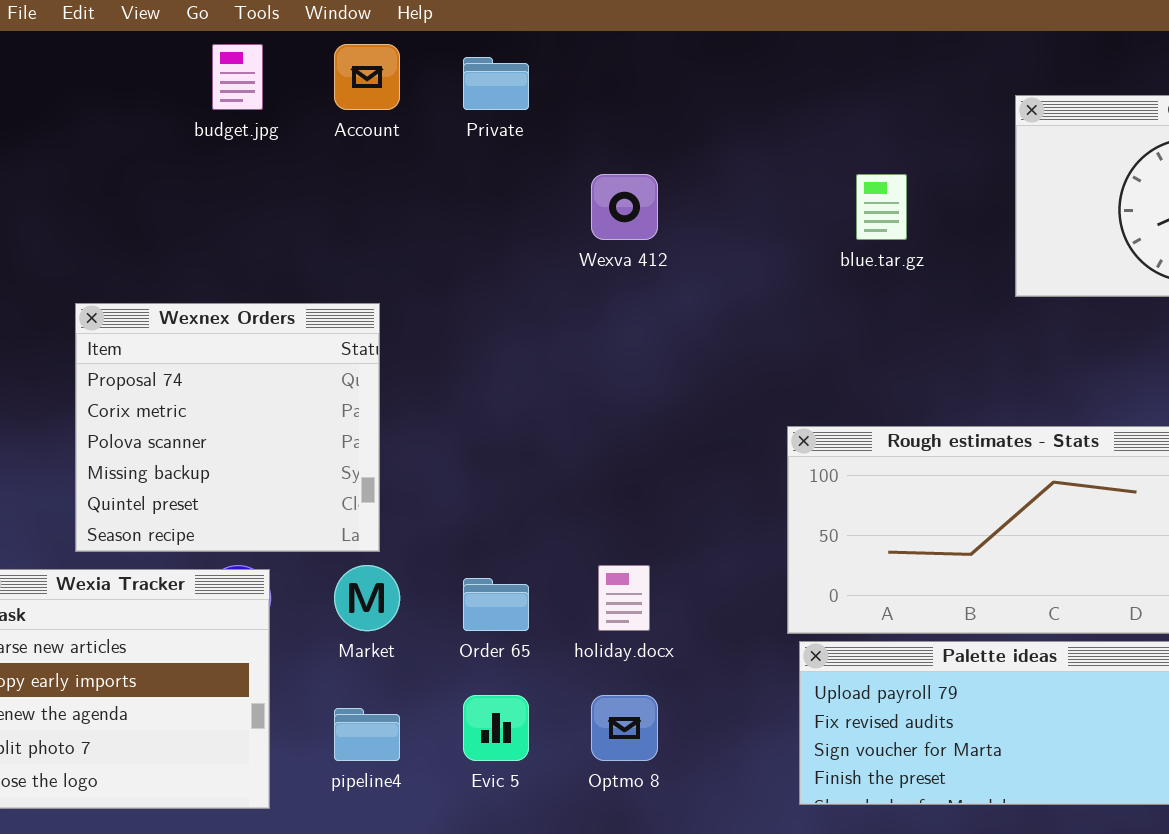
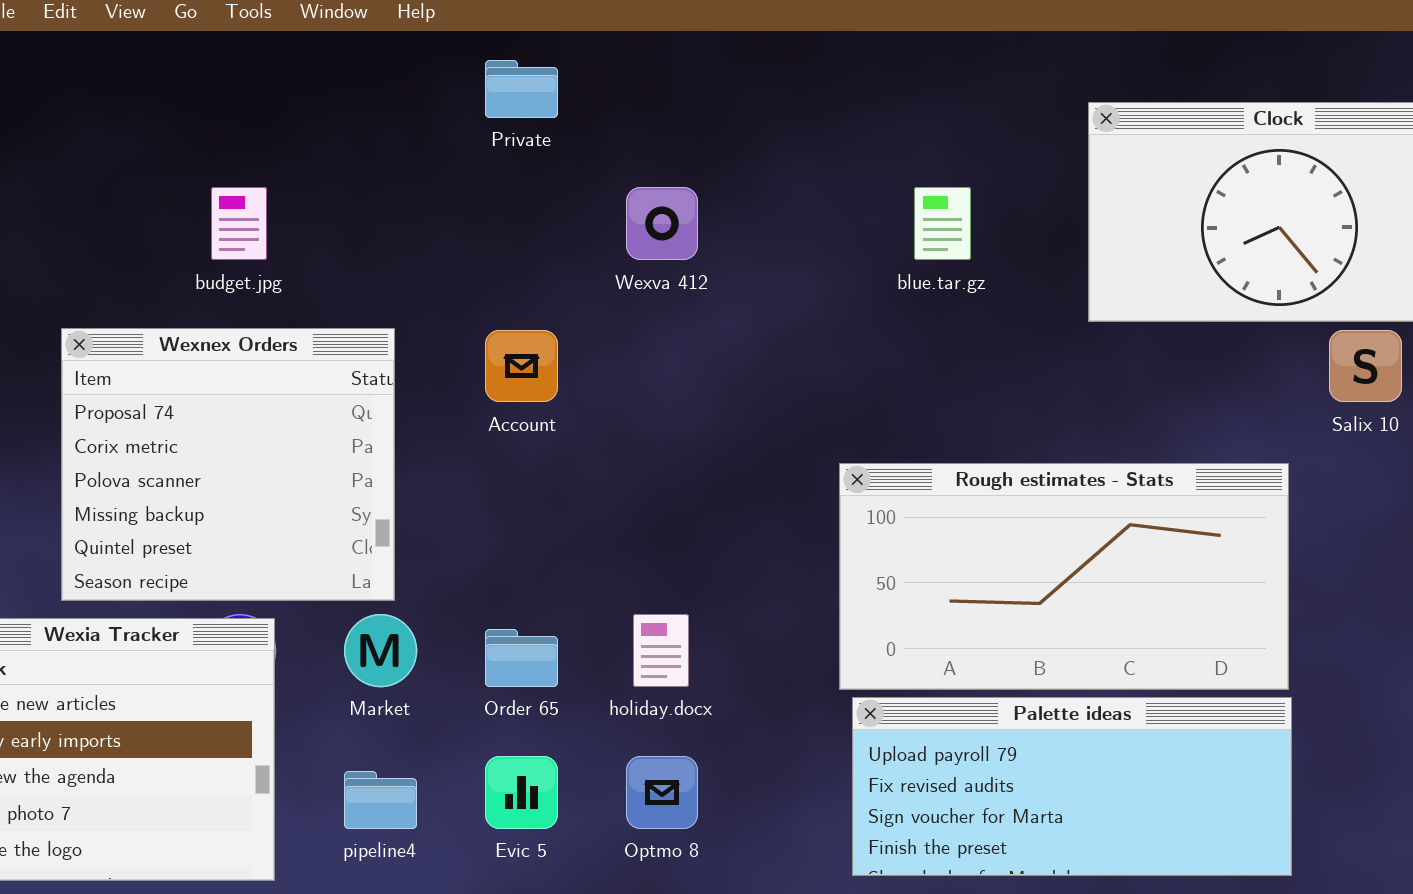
budget.jpg: [212,44,263,110] -> [211,187,267,260], moved
Account: [334,44,400,110] -> [485,330,558,402], moved

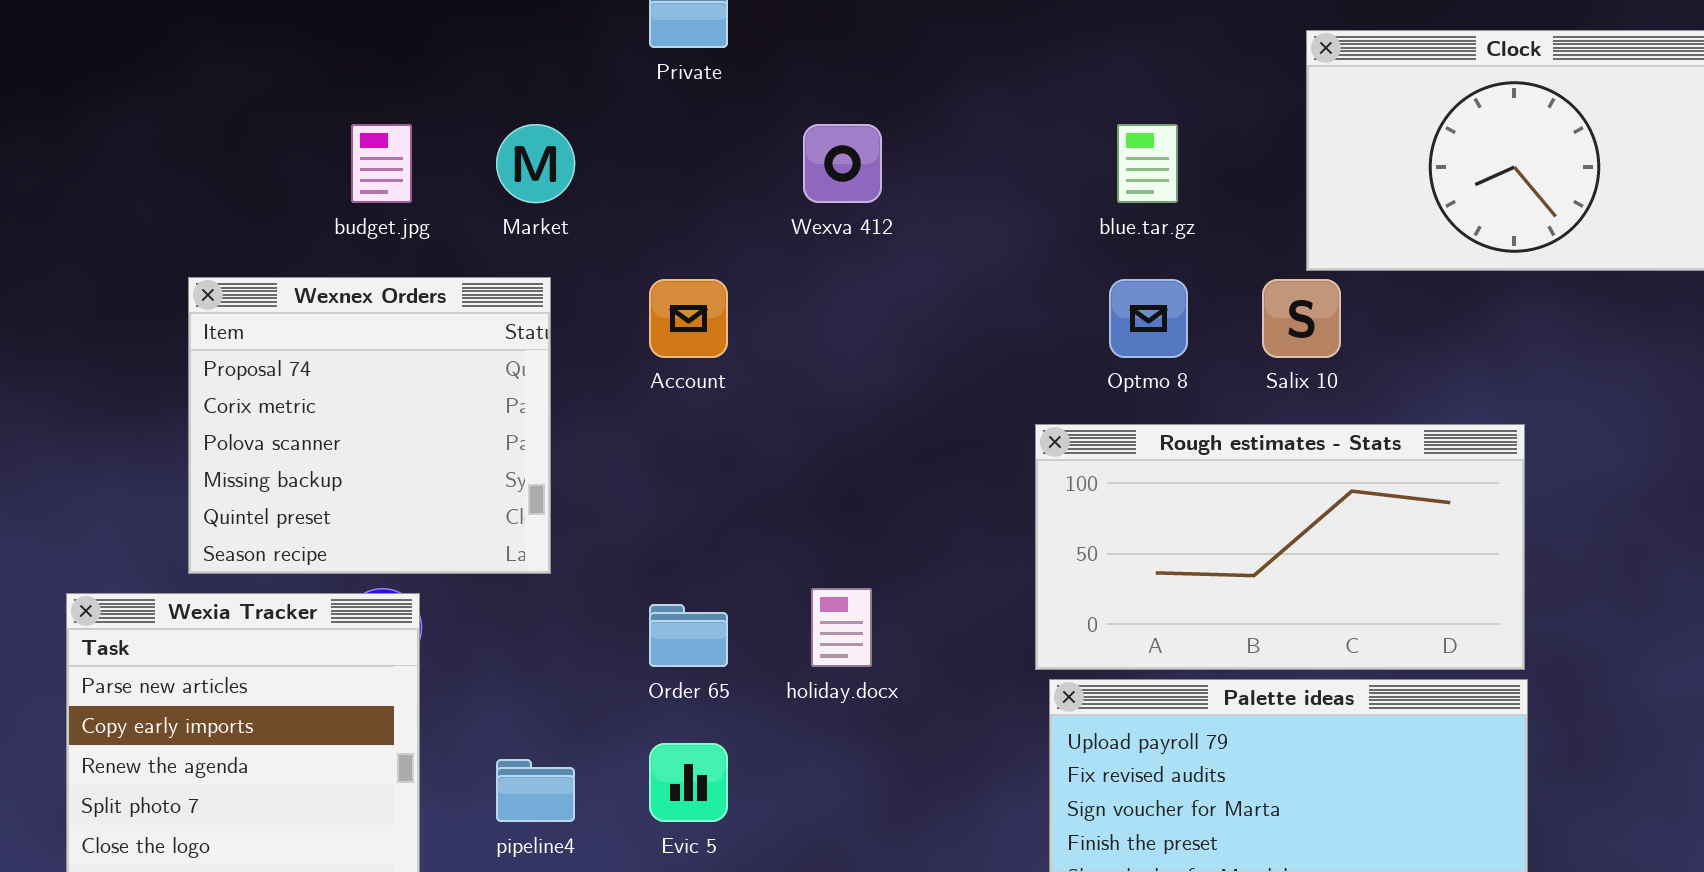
Salix 10: [1329,330,1402,402] -> [1262,279,1341,358], moved
Market: [344,614,417,687] -> [496,124,575,203], moved
Optmo 8: [626,756,698,829] -> [1109,279,1188,358], moved

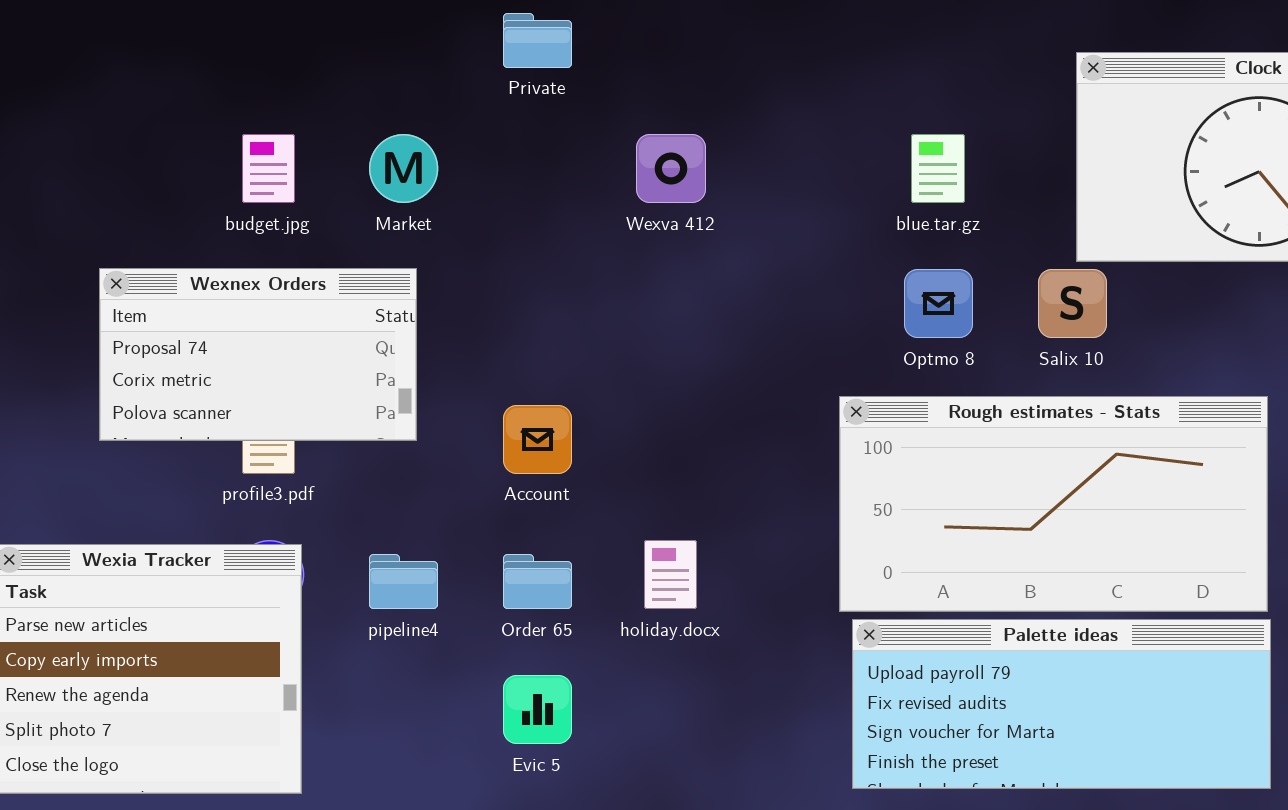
Wexnex Orders: [188,277,551,574] -> [99,268,417,441], resized
Account: [649,279,728,358] -> [503,405,572,474], moved
pipeline4: [496,759,575,822] -> [369,554,438,609], moved

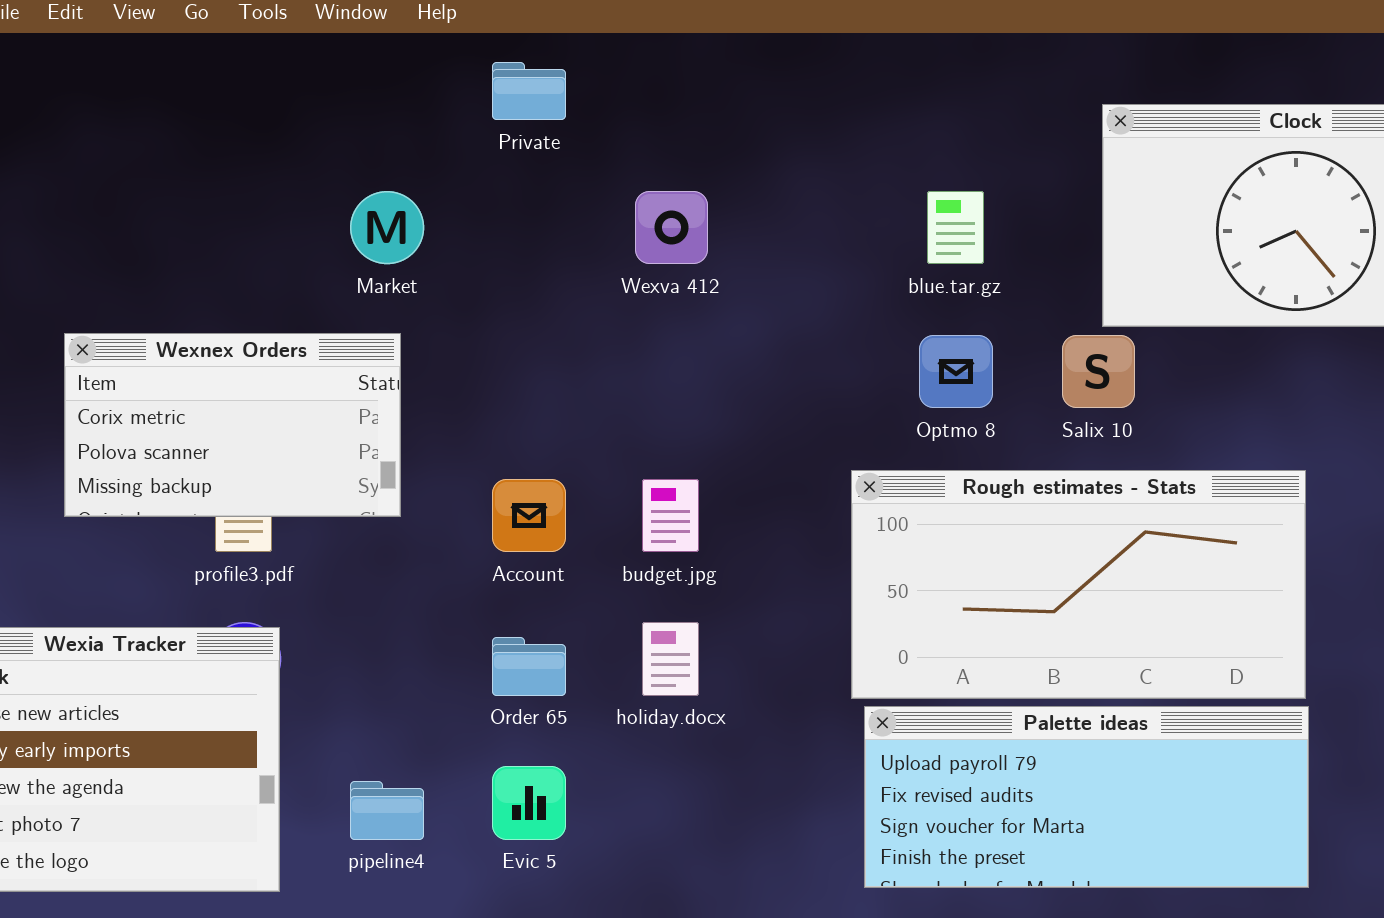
budget.jpg: [242,134,295,203] -> [642,479,699,552], moved
Wexnex Orders: [99,268,417,441] -> [64,333,401,517], scrolled down 1 row
pipeline4: [369,554,438,609] -> [350,781,424,840], moved

